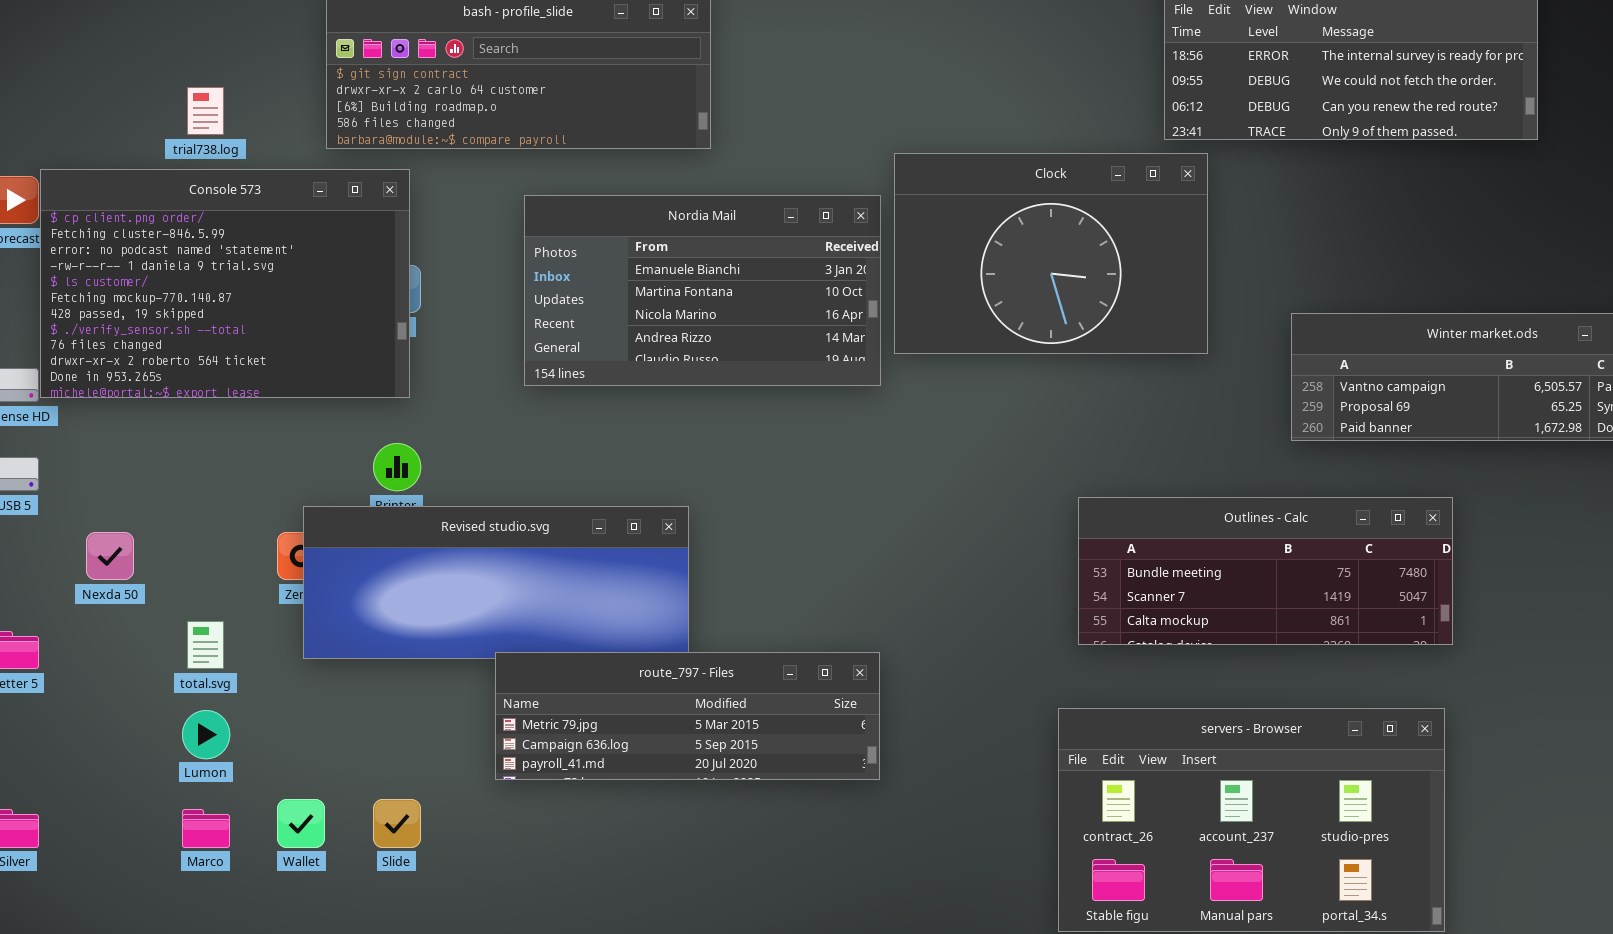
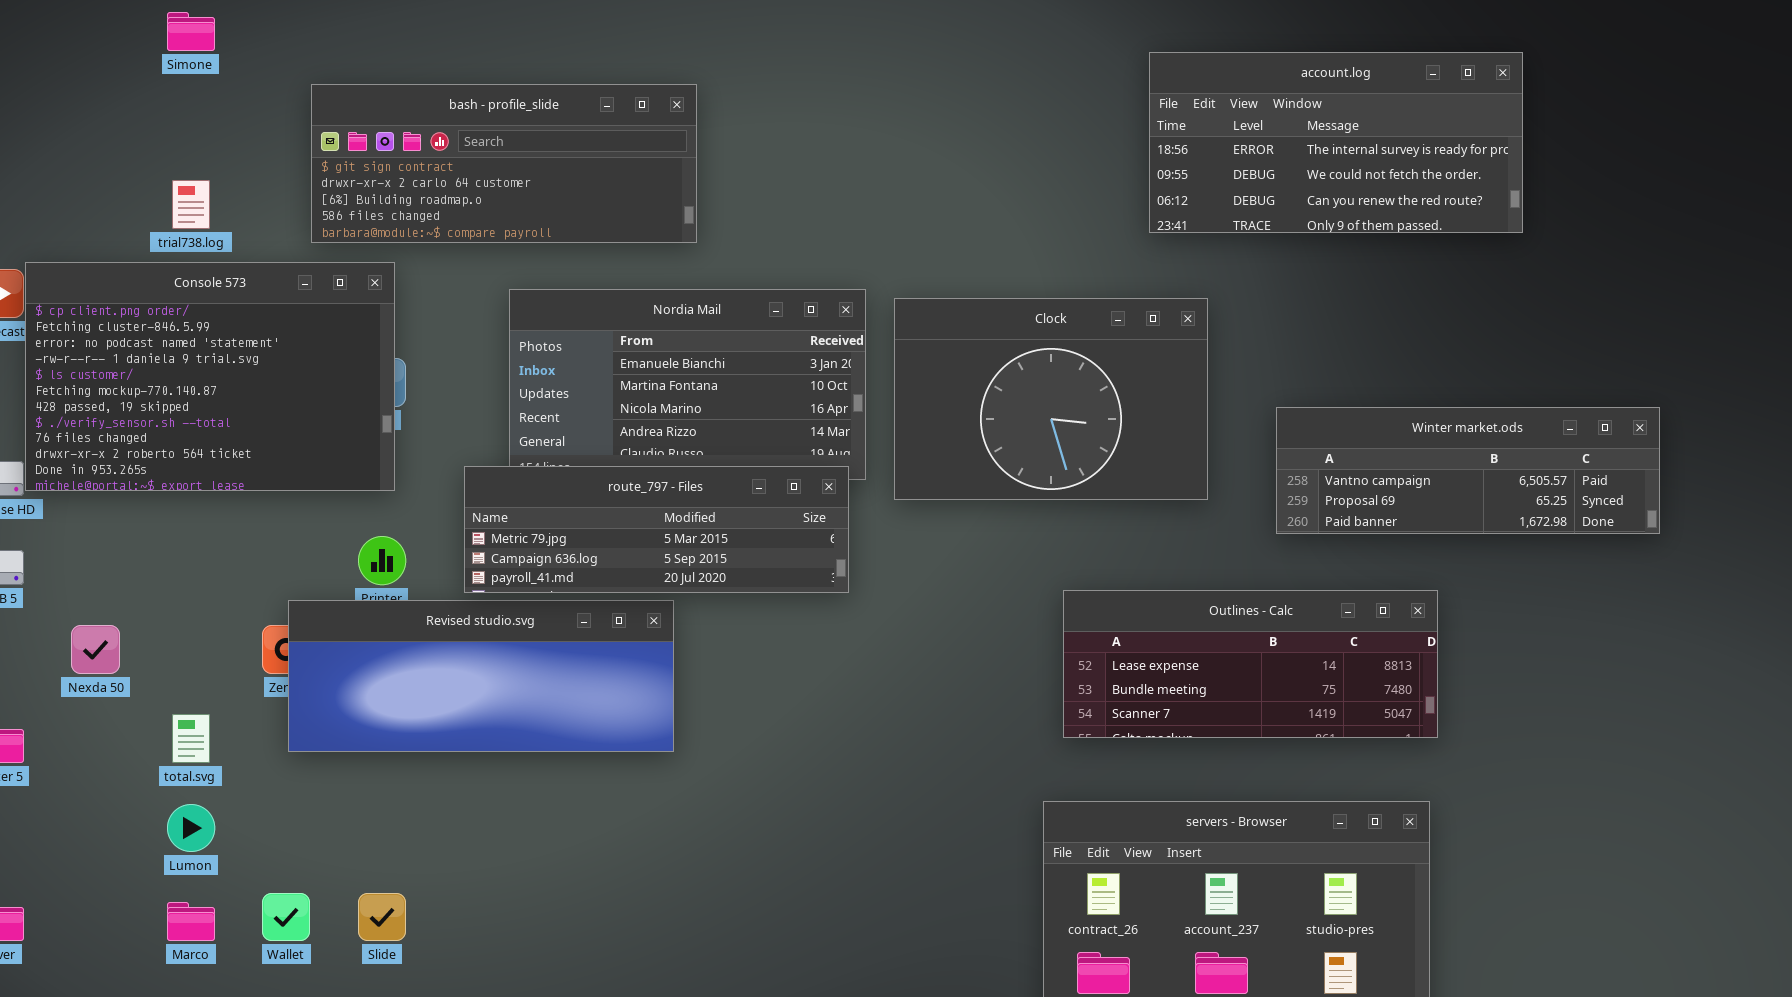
Clock: [894,153,1208,354] -> [894,298,1208,500], moved
Outlines - Calc: [1078,497,1453,645] -> [1063,590,1438,738], scrolled up 1 row
route_797 - Files: [495,652,880,780] -> [464,466,849,593], moved

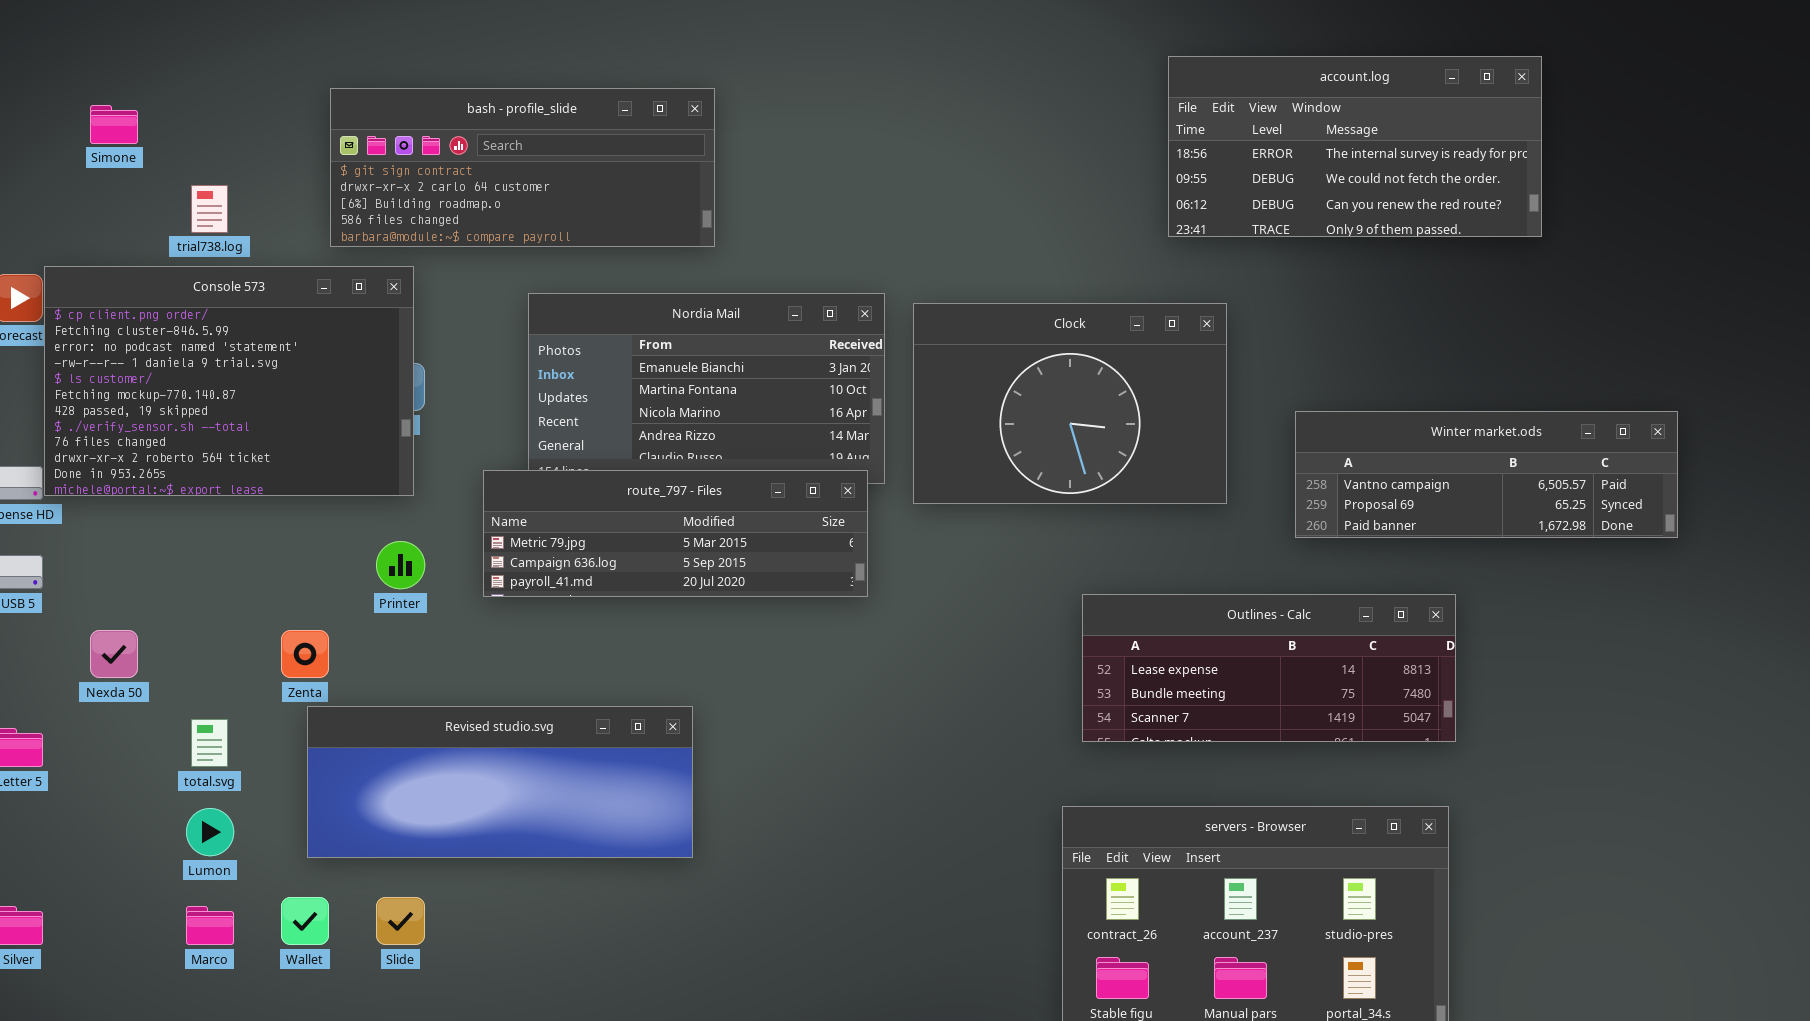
Simone: [167,12,215,51] -> [90,105,138,144], moved
Revised studio.svg: [288,600,674,752] -> [307,706,693,858], moved

